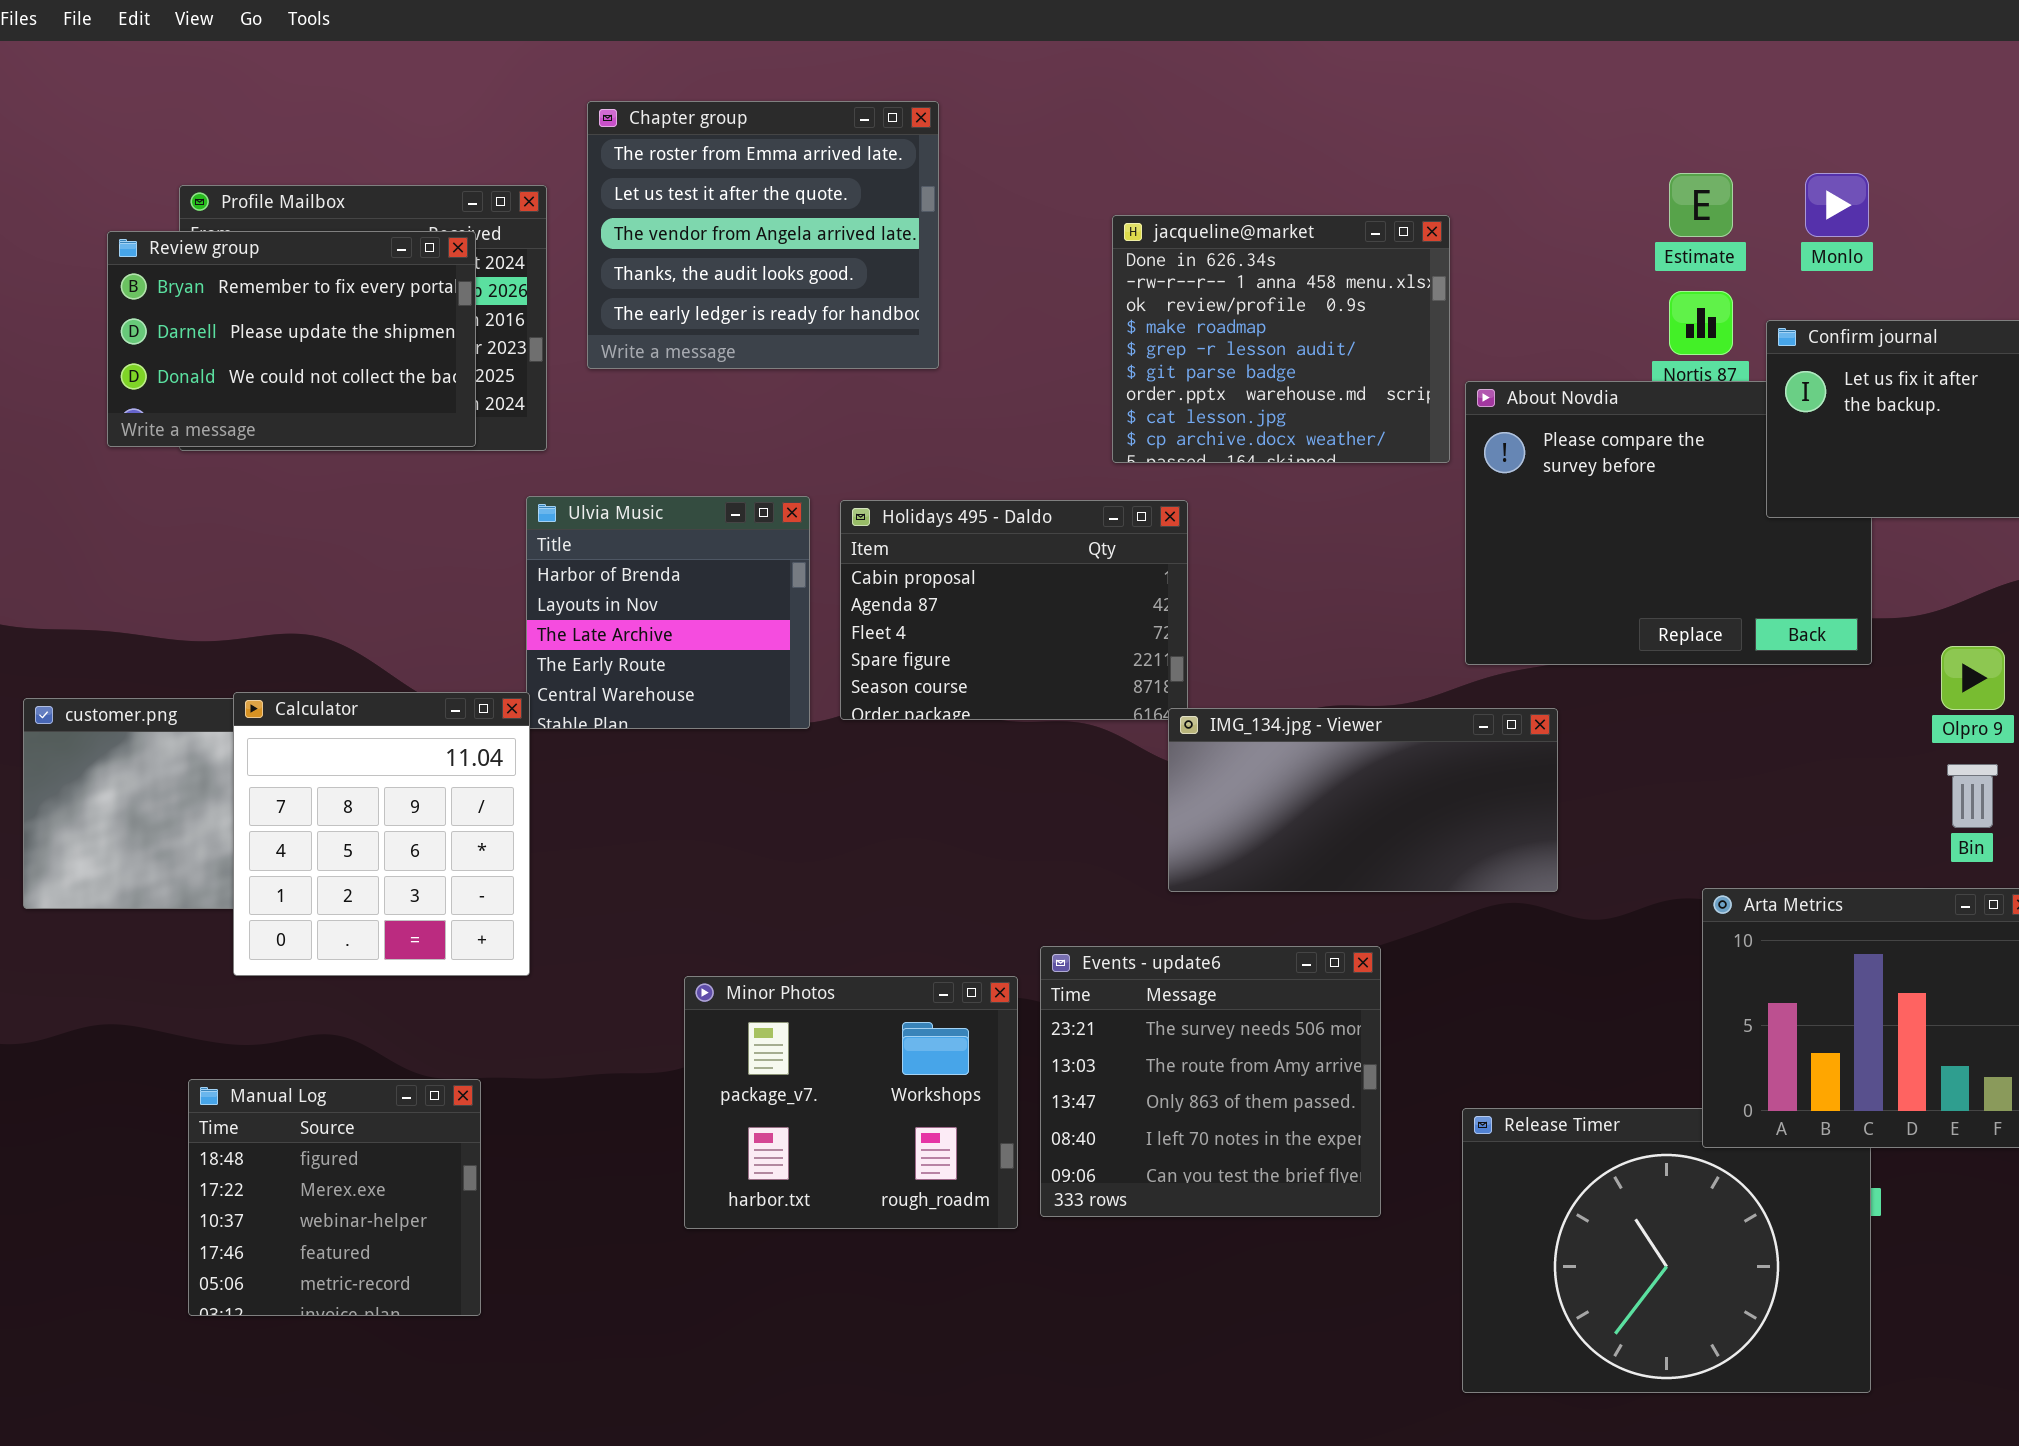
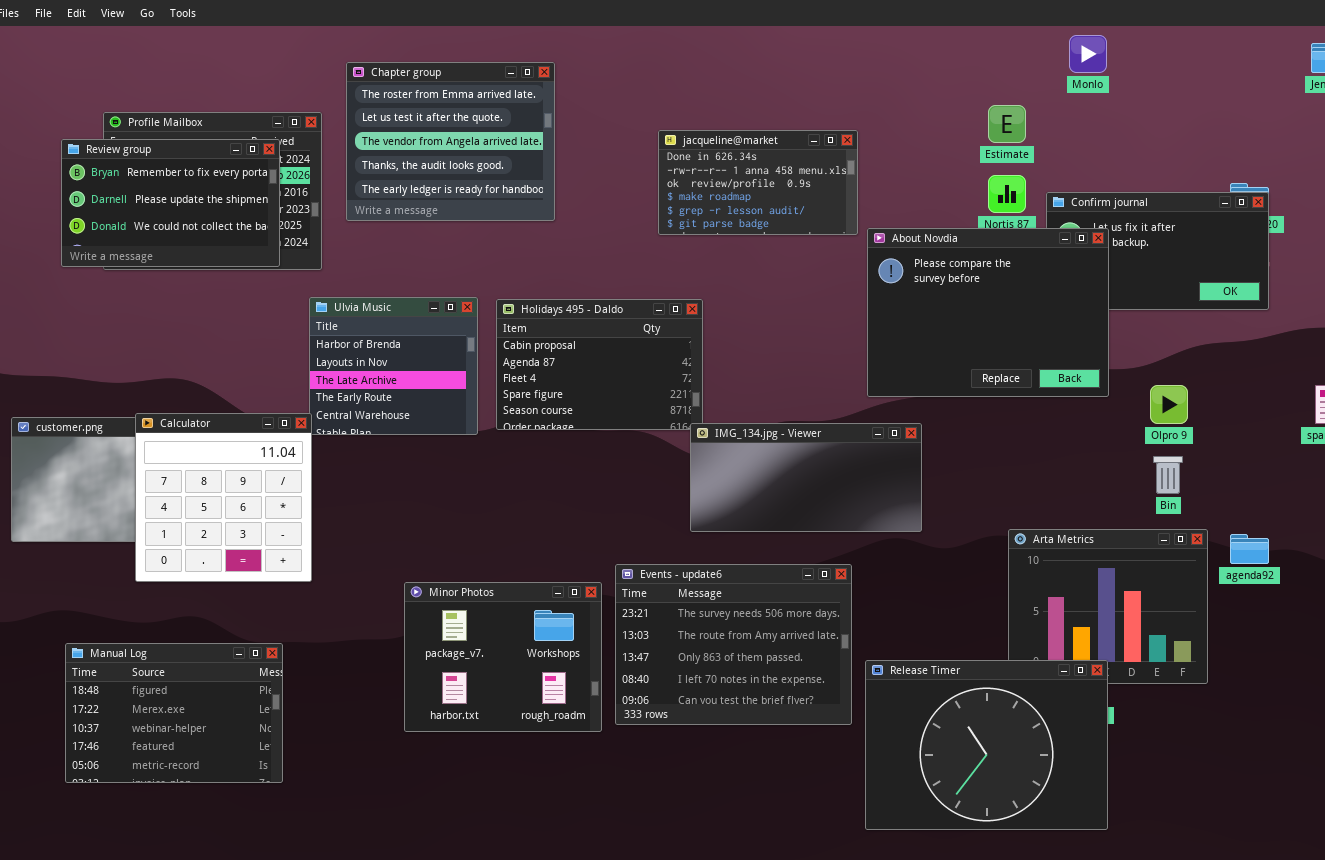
Monlo: [1805,173,1869,237] -> [1069,35,1107,73], moved
jacqueline@market: [1112,215,1450,463] -> [658,130,858,235], resized
About Novdia: [1465,381,1872,665] -> [867,228,1109,397], raised
Events - update6: [1040,946,1381,1217] -> [615,564,852,725], resized
Manual Log: [188,1079,481,1316] -> [65,643,283,783], resized
Release Timer: [1462,1108,1871,1393] -> [865,660,1108,830], raised

